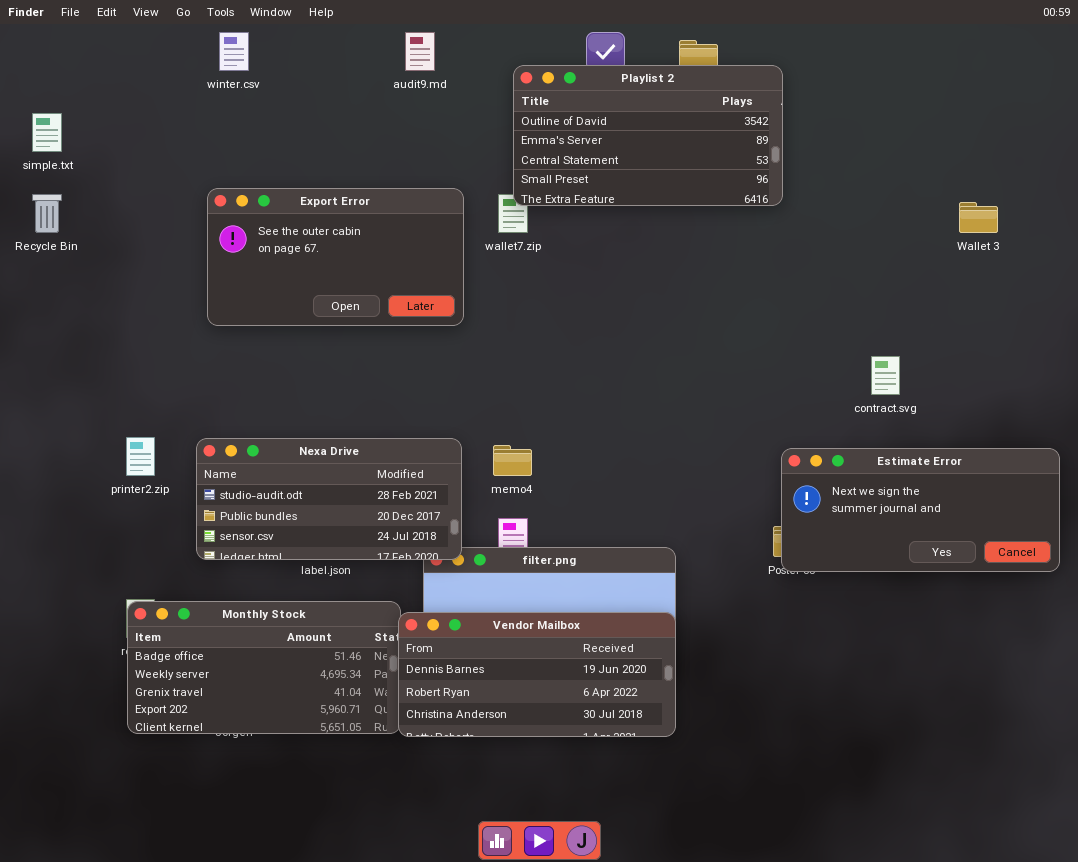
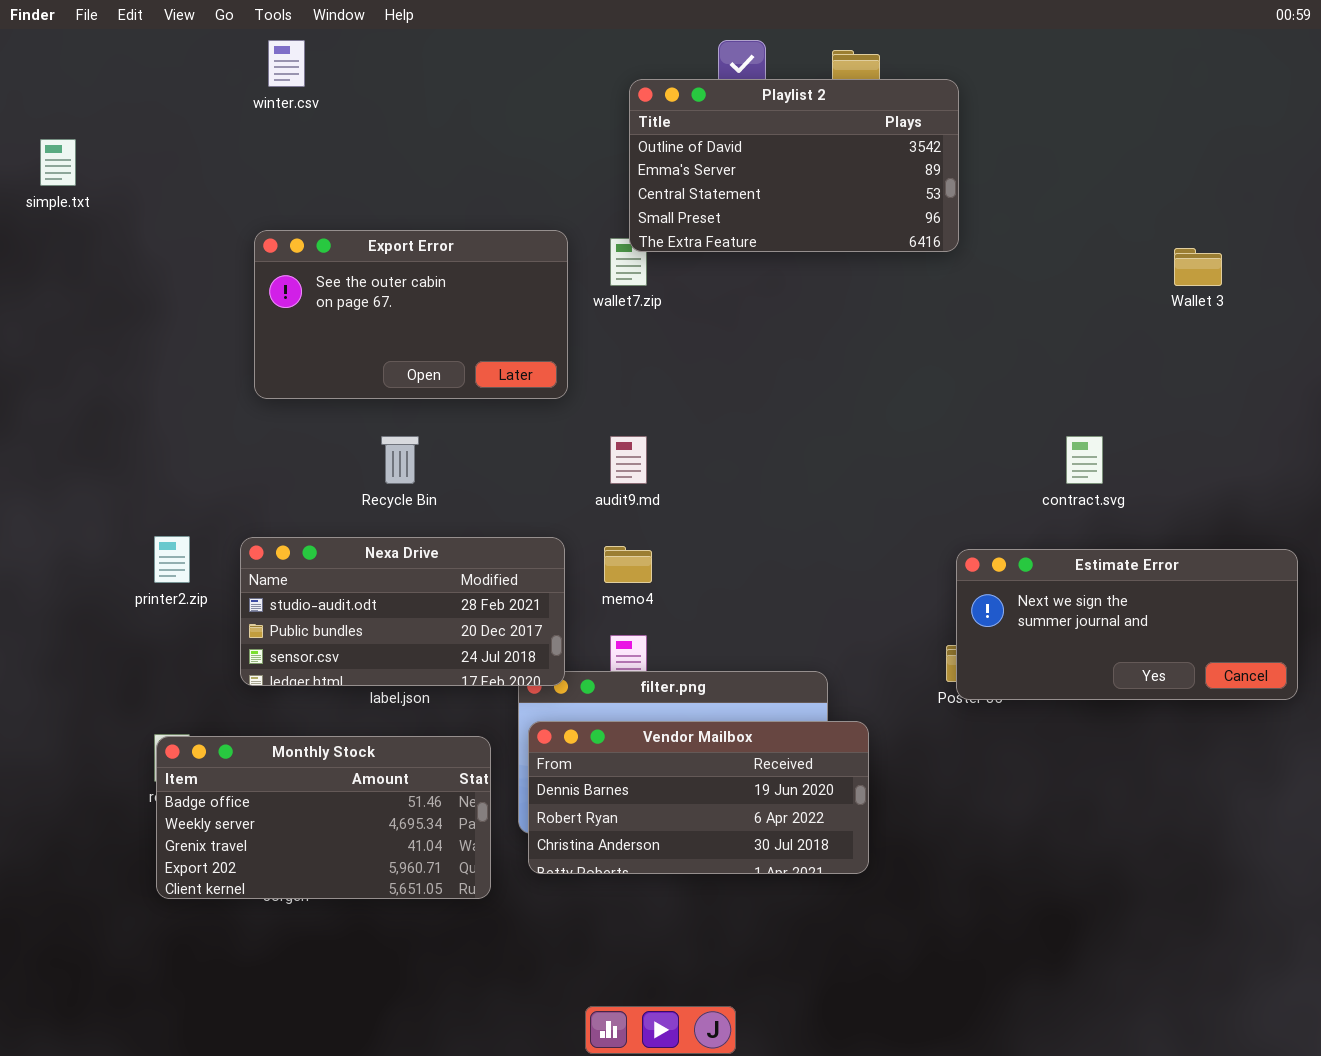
audit9.md: [405,32,435,71] -> [610,436,647,484], moved
Recycle Bin: [32,194,62,233] -> [381,436,419,484], moved
Vendor Mailbox: [398,612,676,737] -> [528,721,869,874], moved

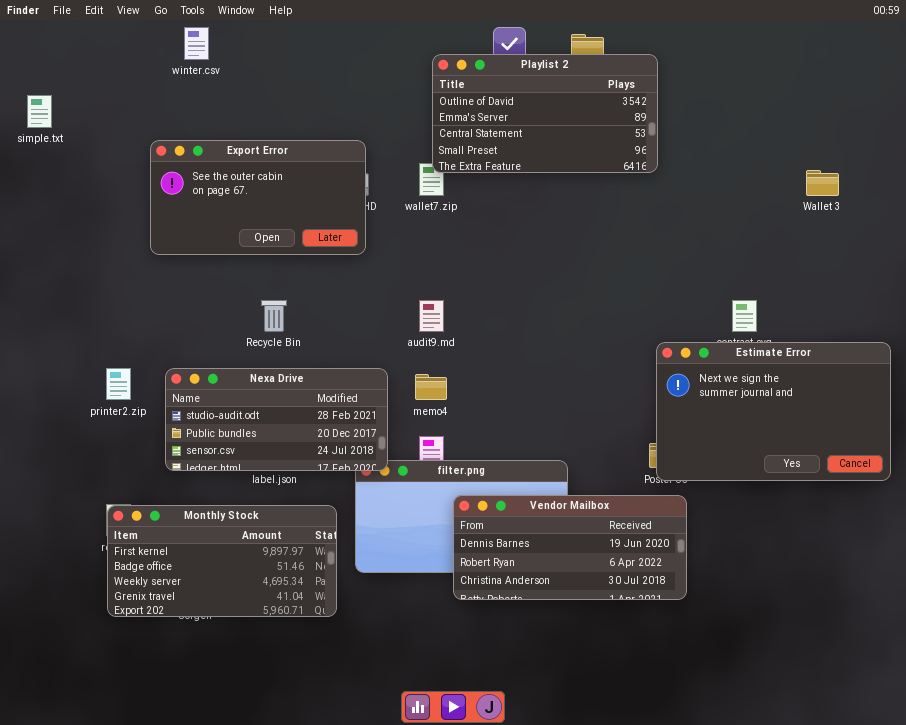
Export Error: [254,230,568,399] -> [150,140,366,255], moved
Estimate Error: [956,549,1298,700] -> [656,342,891,481], resized
Vendor Mailbox: [528,721,869,874] -> [453,495,687,600], moved
Monthly Stock: [156,736,491,899] -> [107,505,337,617], scrolled up 1 row

